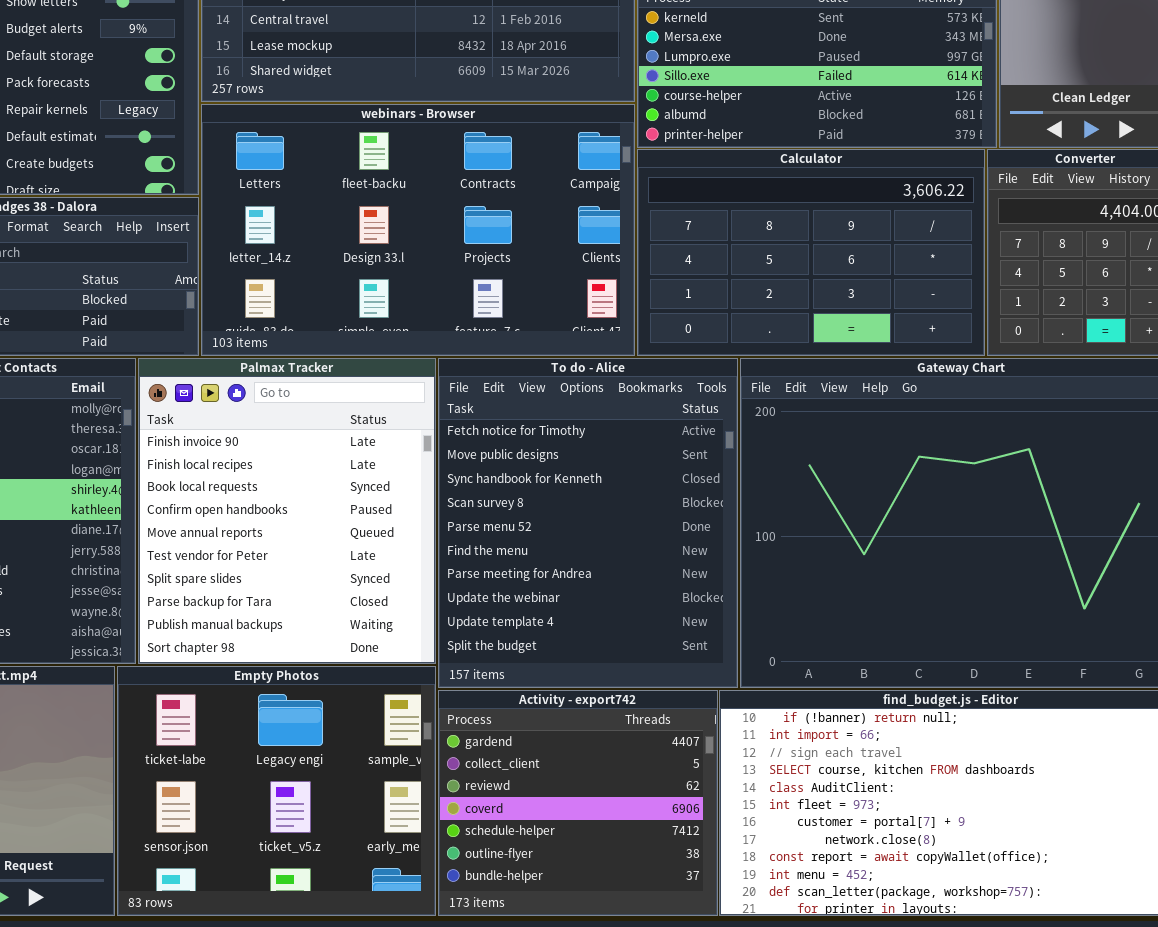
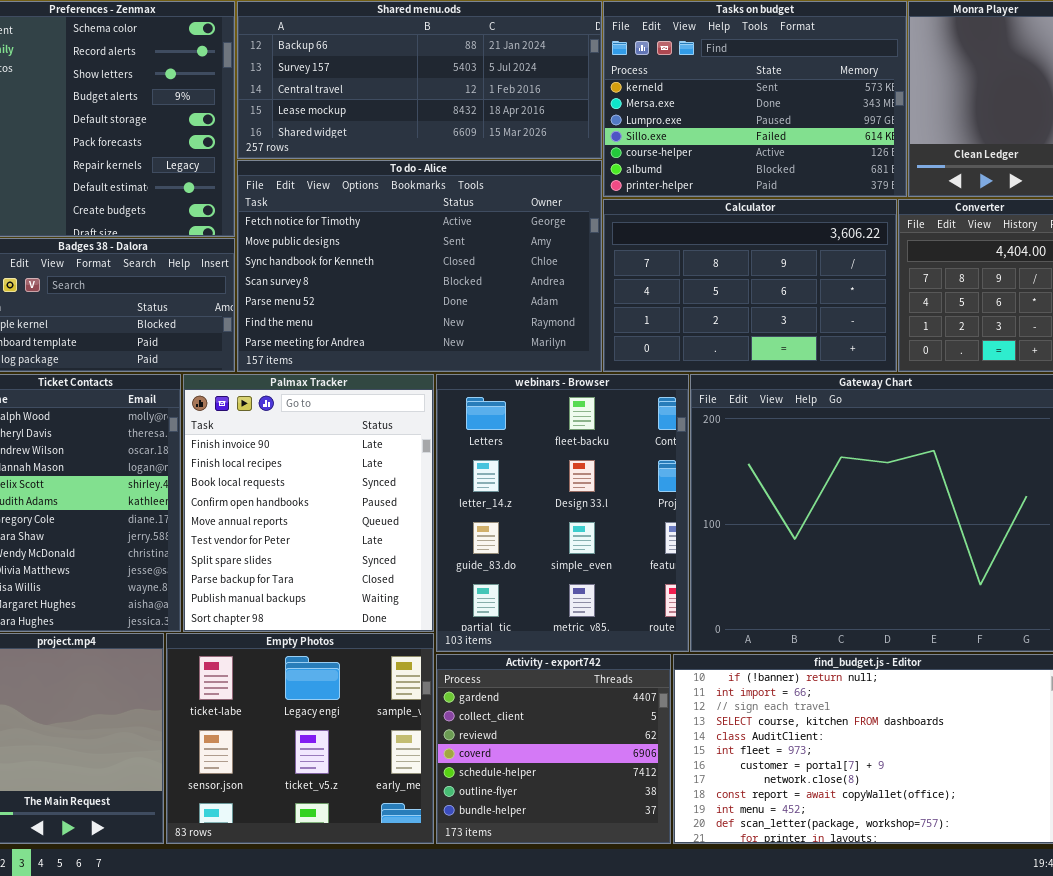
webinars - Browser: [201,104,635,356] -> [436,374,689,652], moved, resized
To do - Alice: [438,358,738,688] -> [237,160,602,372], moved, resized

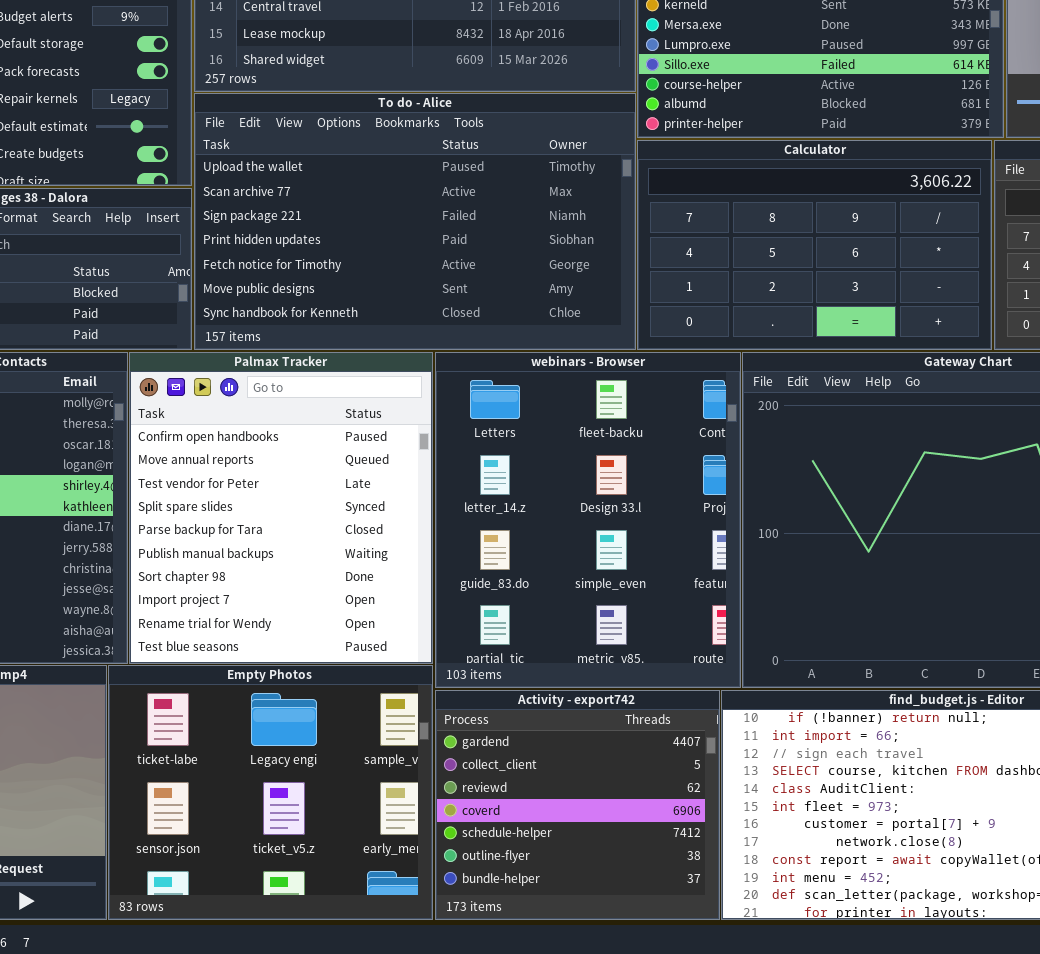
To do - Alice: [237,160,602,372] -> [194,93,636,350], scrolled up 4 rows
Palmax Tracker: [183,374,434,632] -> [129,352,433,664], scrolled down 3 rows

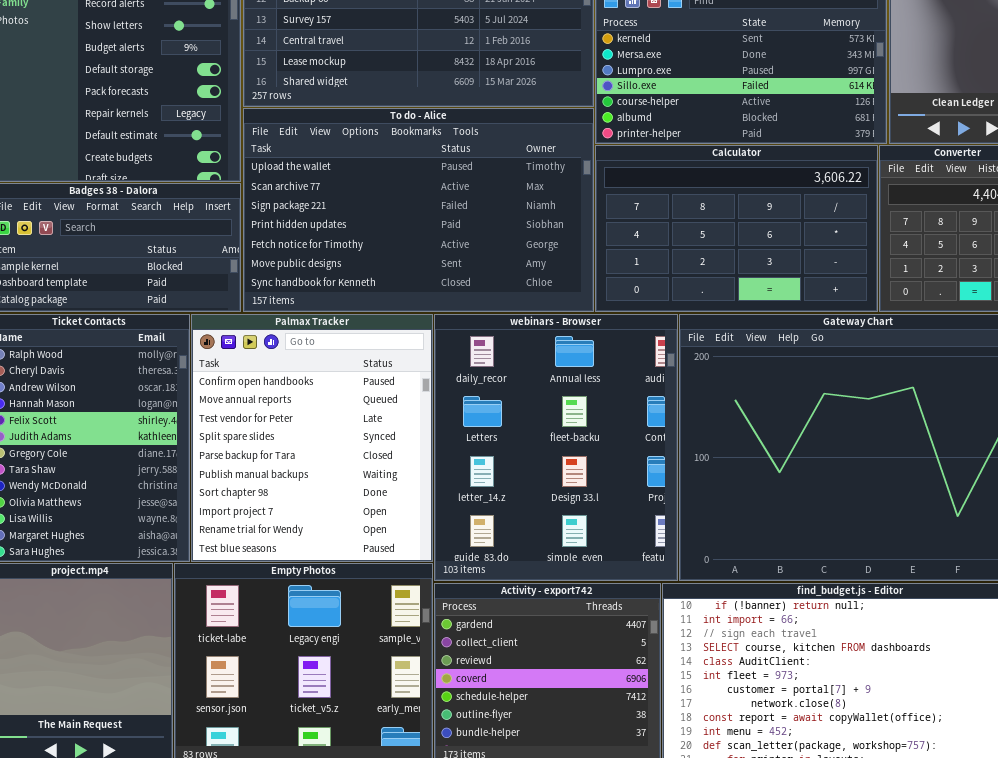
webinars - Browser: [435,352,741,688] -> [434,314,678,581], scrolled up 1 row

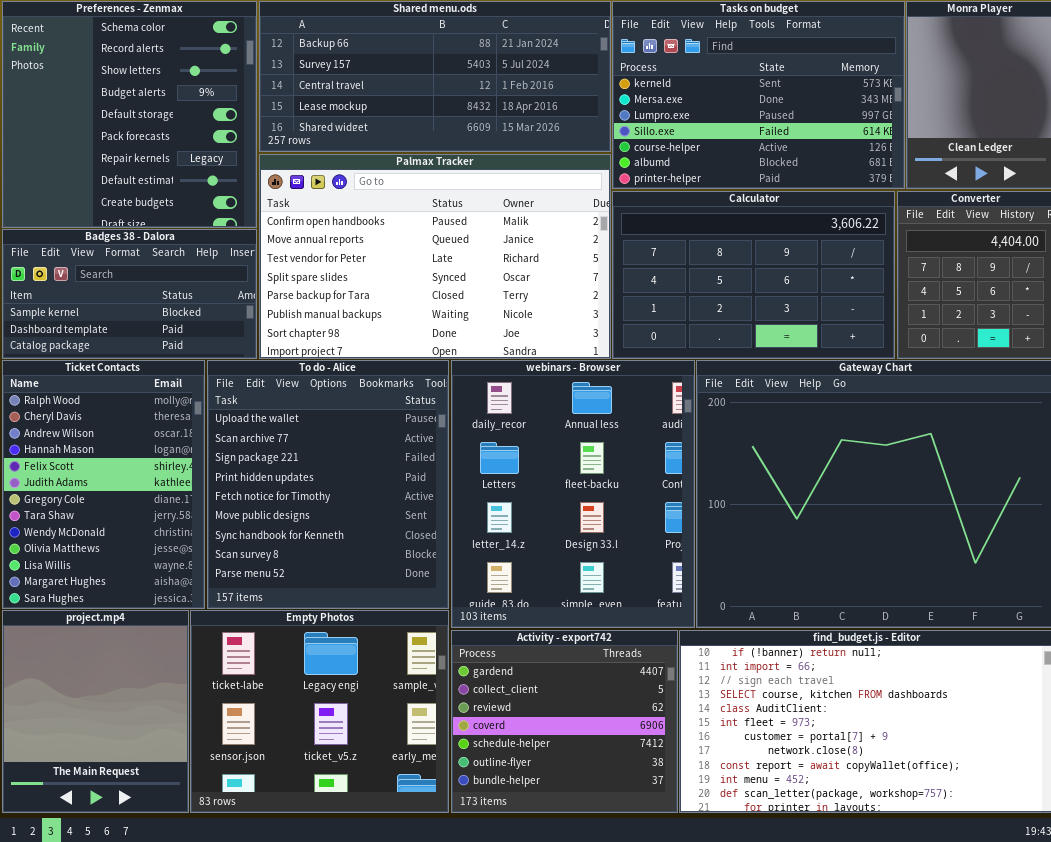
To do - Alice: [243,108,594,312] -> [207,360,449,609], moved, resized
Palmax Tracker: [191,314,433,562] -> [259,154,611,359], moved, resized

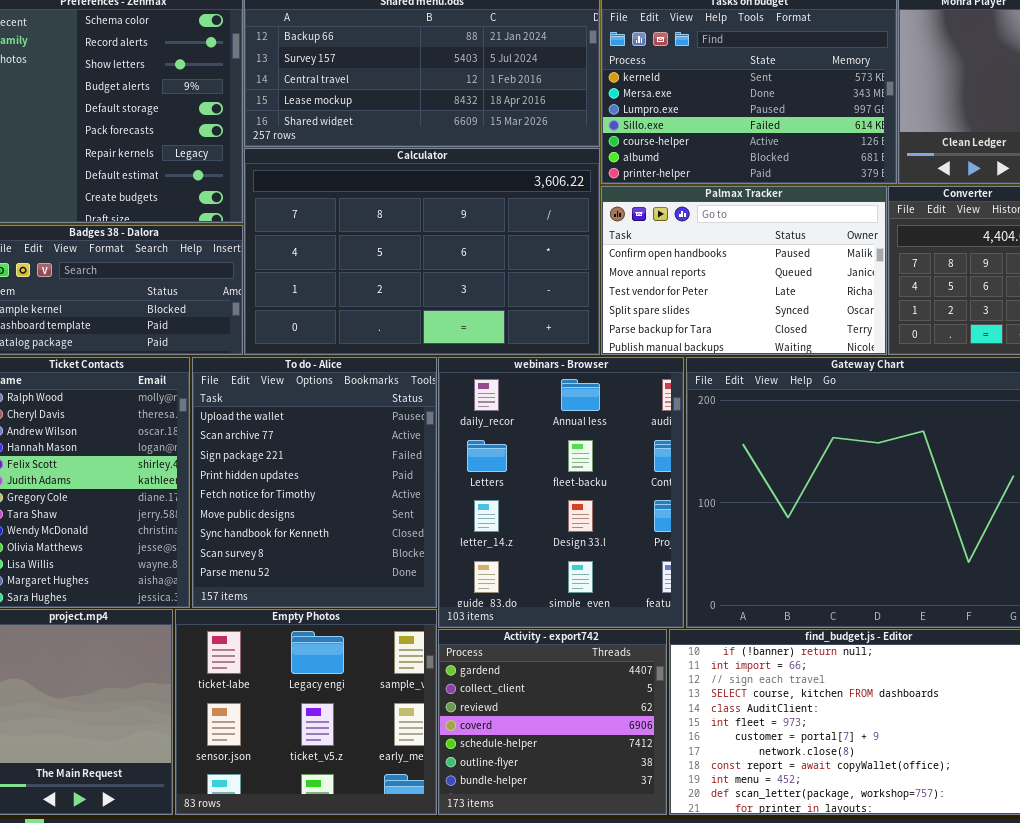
Palmax Tracker: [259,154,611,359] -> [601,186,887,355], moved, resized
Calculator: [612,191,895,359] -> [244,148,600,355], moved, resized

